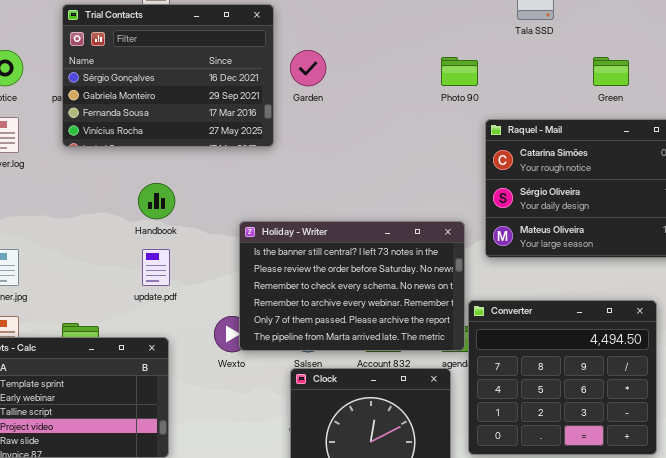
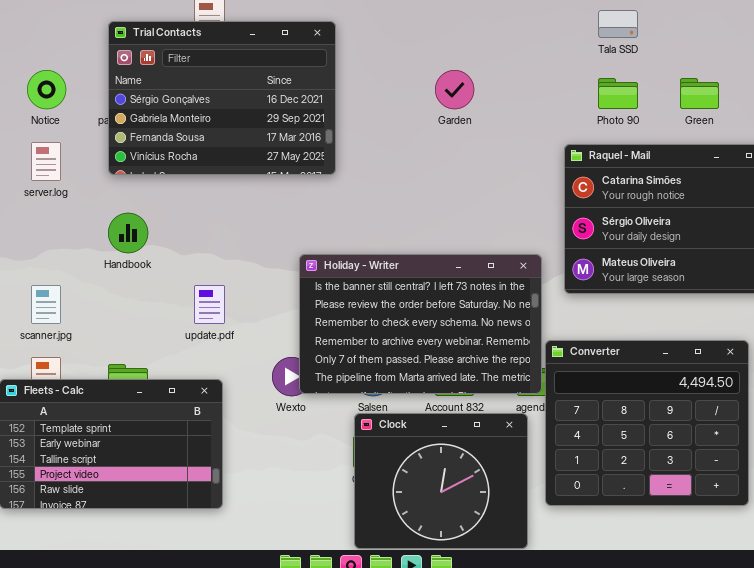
Garden: [290,50,326,86] -> [435,70,474,109], moved
Photo 90: [441,57,478,86] -> [598,78,638,109], moved
Handbook: [138,183,175,219] -> [108,213,148,253], moved

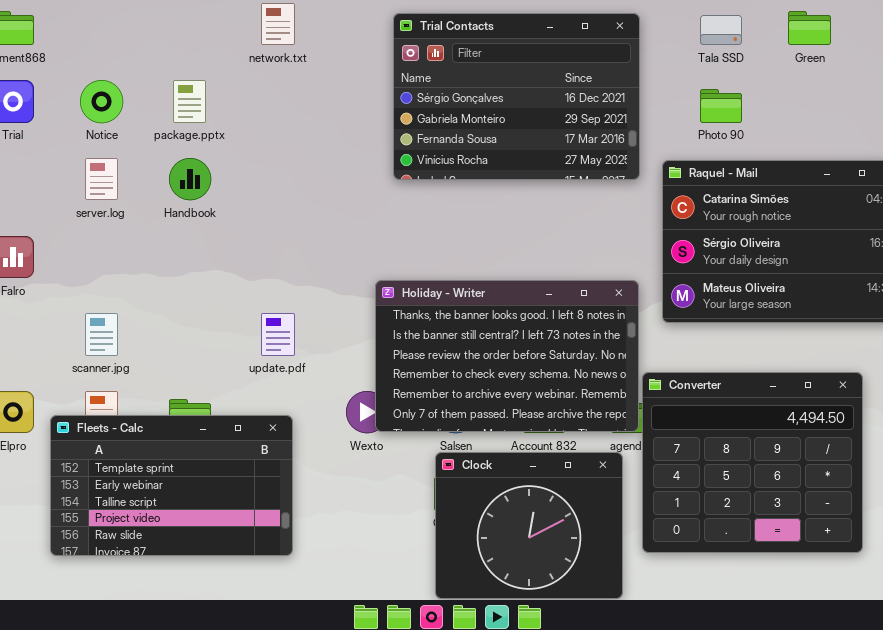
Trial Contacts: [108,21,336,175] -> [393,13,640,180], moved
Green: [680,78,719,109] -> [788,11,831,45], moved
Handbook: [108,213,148,253] -> [169,158,211,200], moved
Holiday - Writer: [299,254,542,394] -> [375,280,639,432], scrolled up 1 row

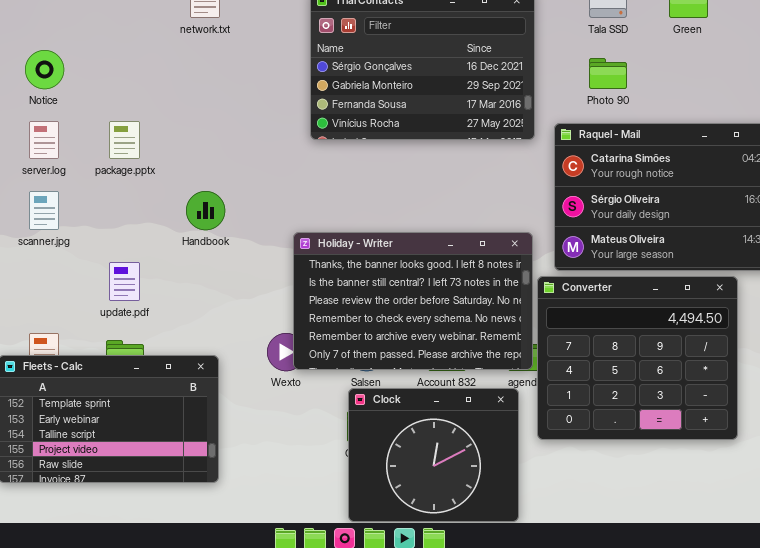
package.pptx: [173,80,206,123] -> [109,121,140,159], moved
Handbook: [169,158,211,200] -> [186,191,225,230], moved
scanner.jpg: [85,313,118,356] -> [29,191,59,230], moved
update.pdf: [261,313,295,356] -> [109,262,140,301], moved
Converter: [642,372,863,553] -> [537,276,738,440], moved

